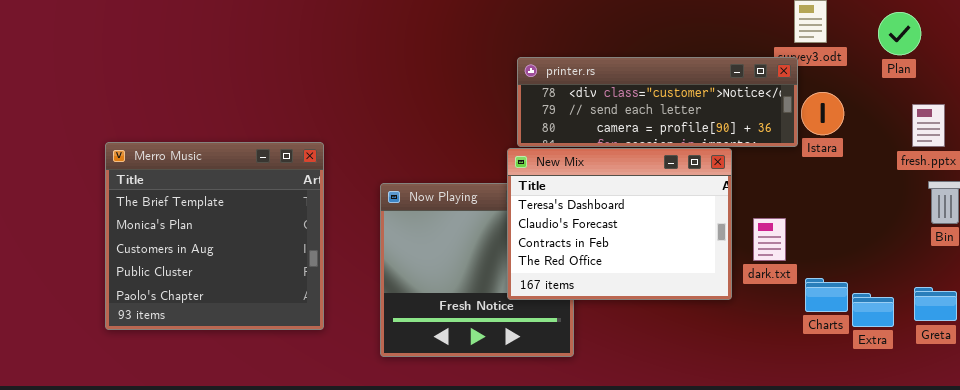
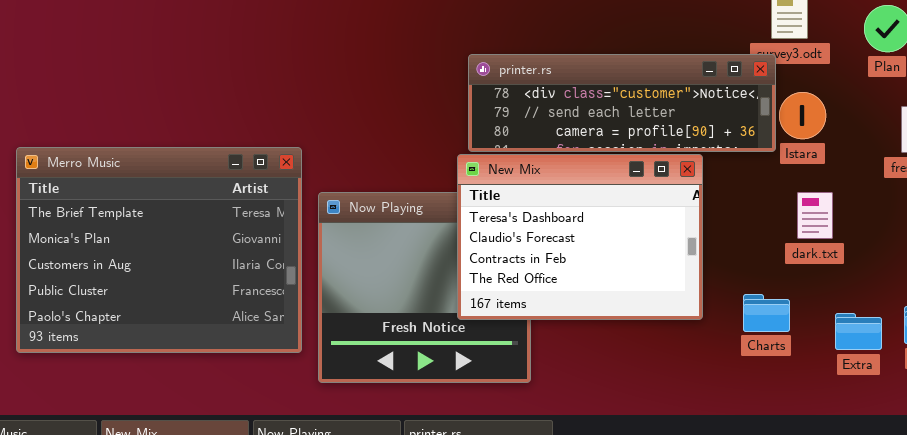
Merro Music: [105,142,324,330] -> [16,147,302,353], resized
dark.txt: [753,218,786,261] -> [797,192,833,239], moved
Charts: [805,278,848,312] -> [743,294,790,332], moved

